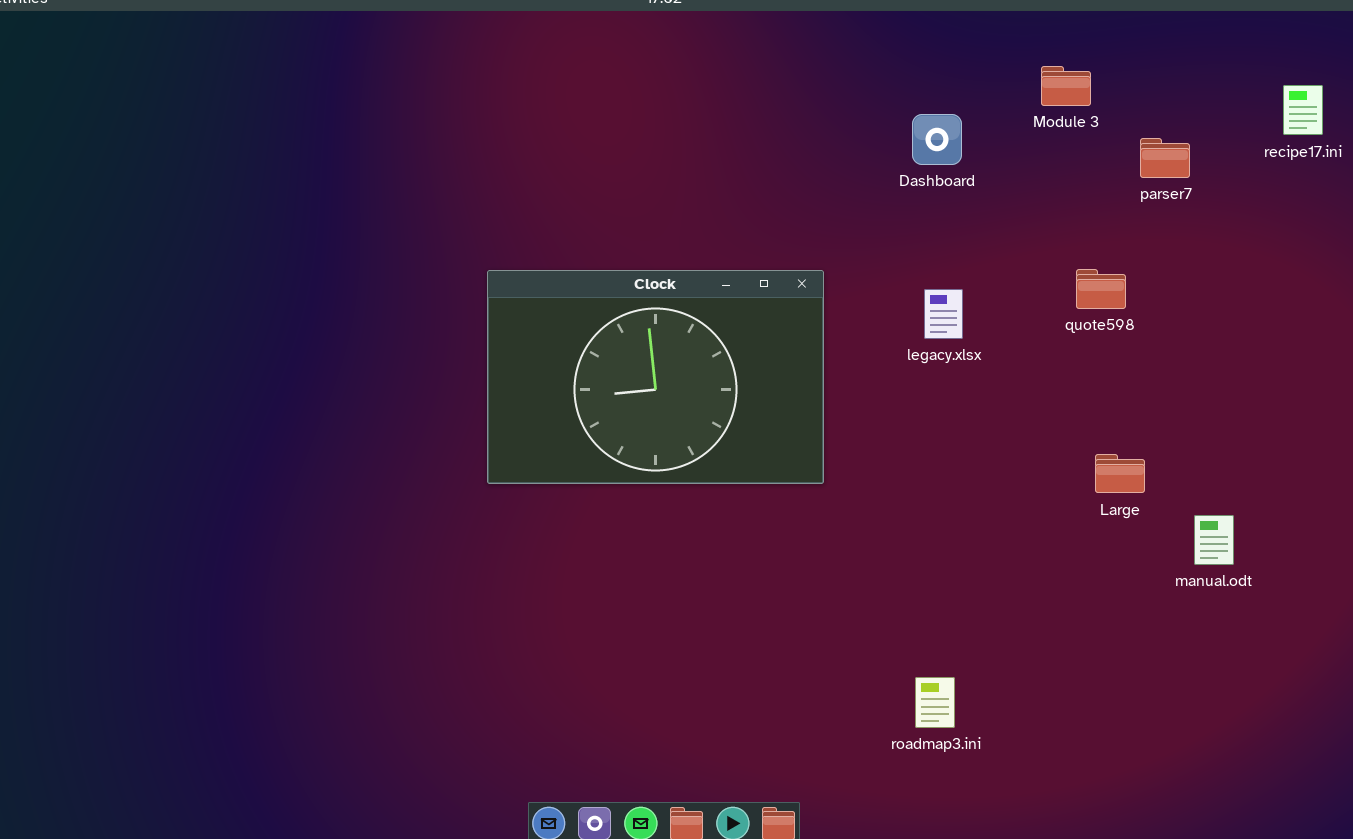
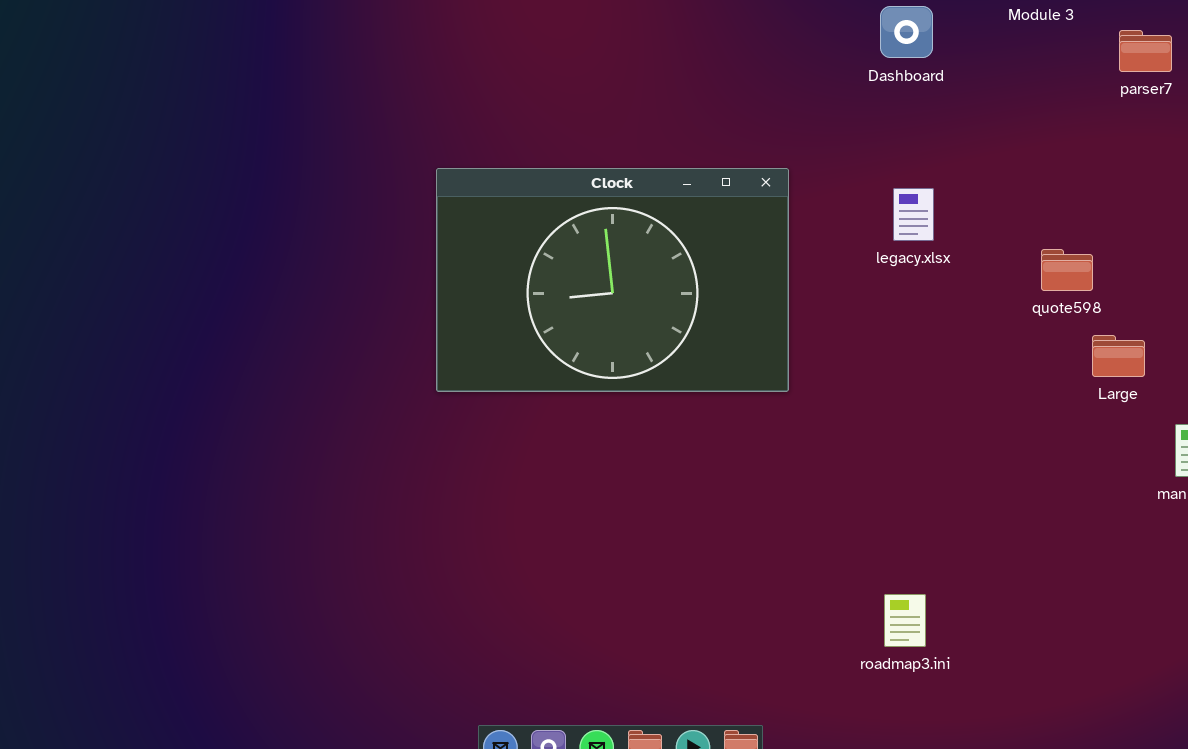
quote598: [1076,269,1126,309] -> [1041,249,1093,291], moved
Large: [1095,454,1145,493] -> [1092,335,1145,377], moved

